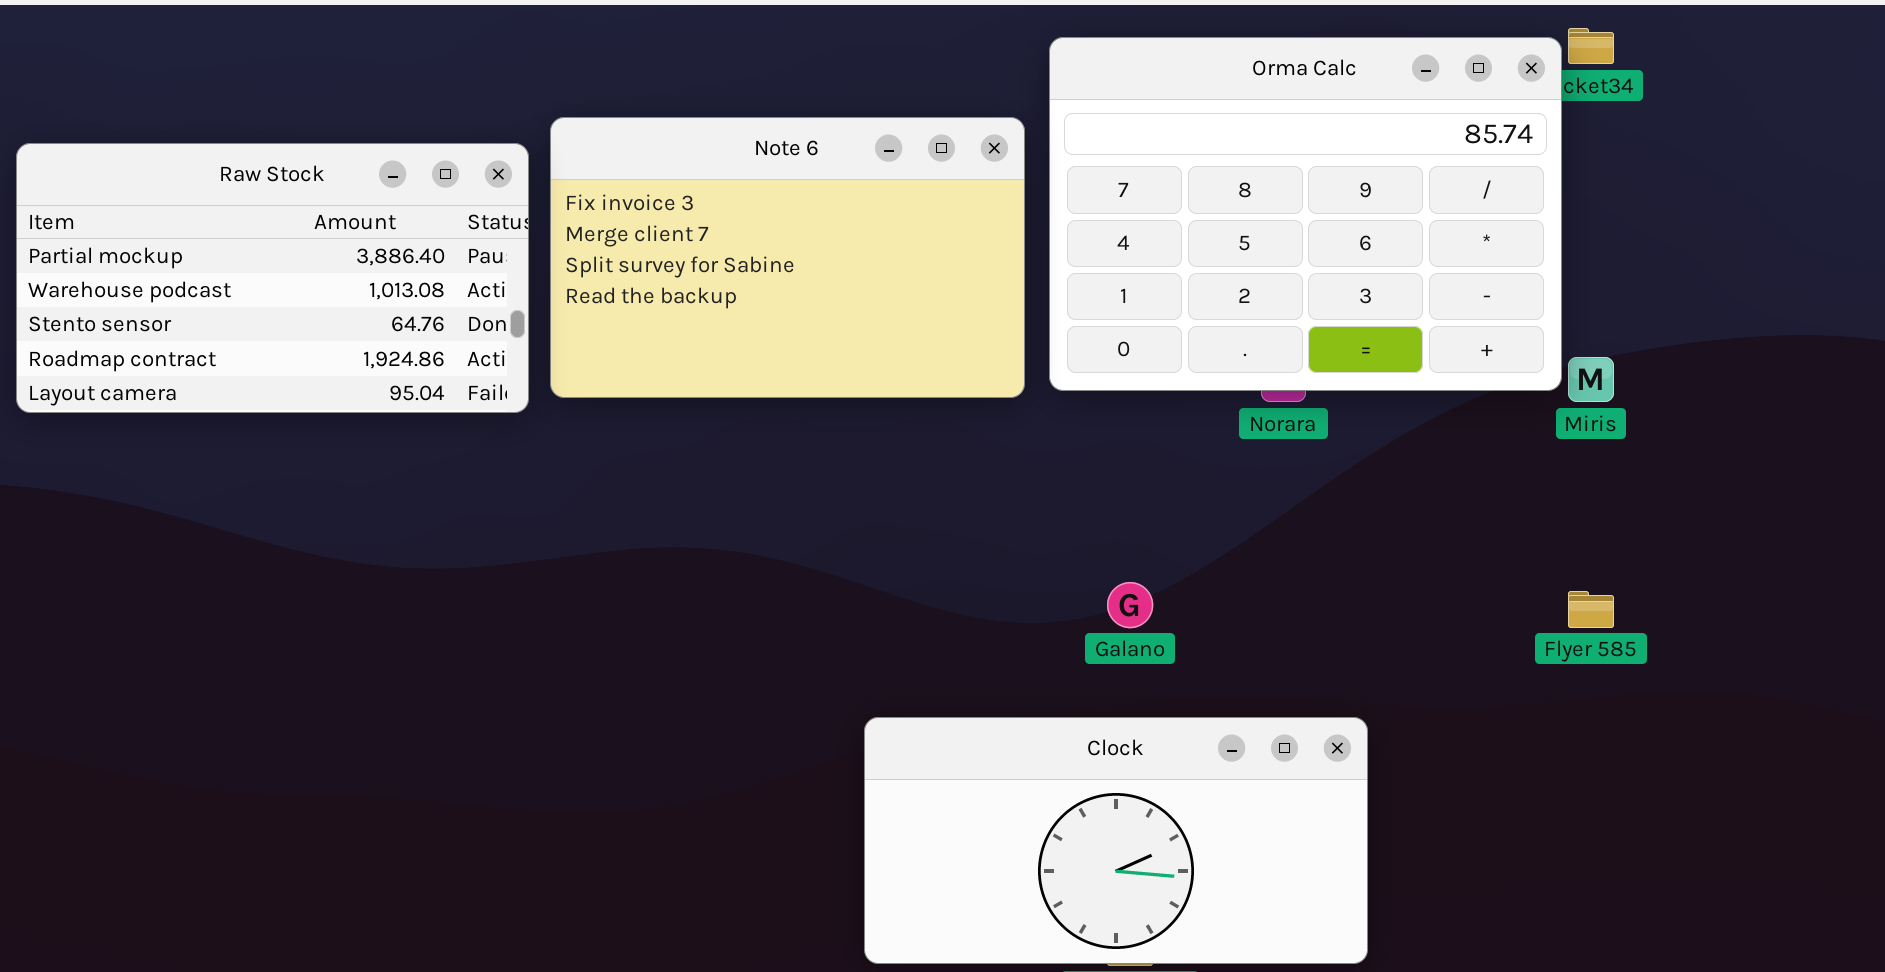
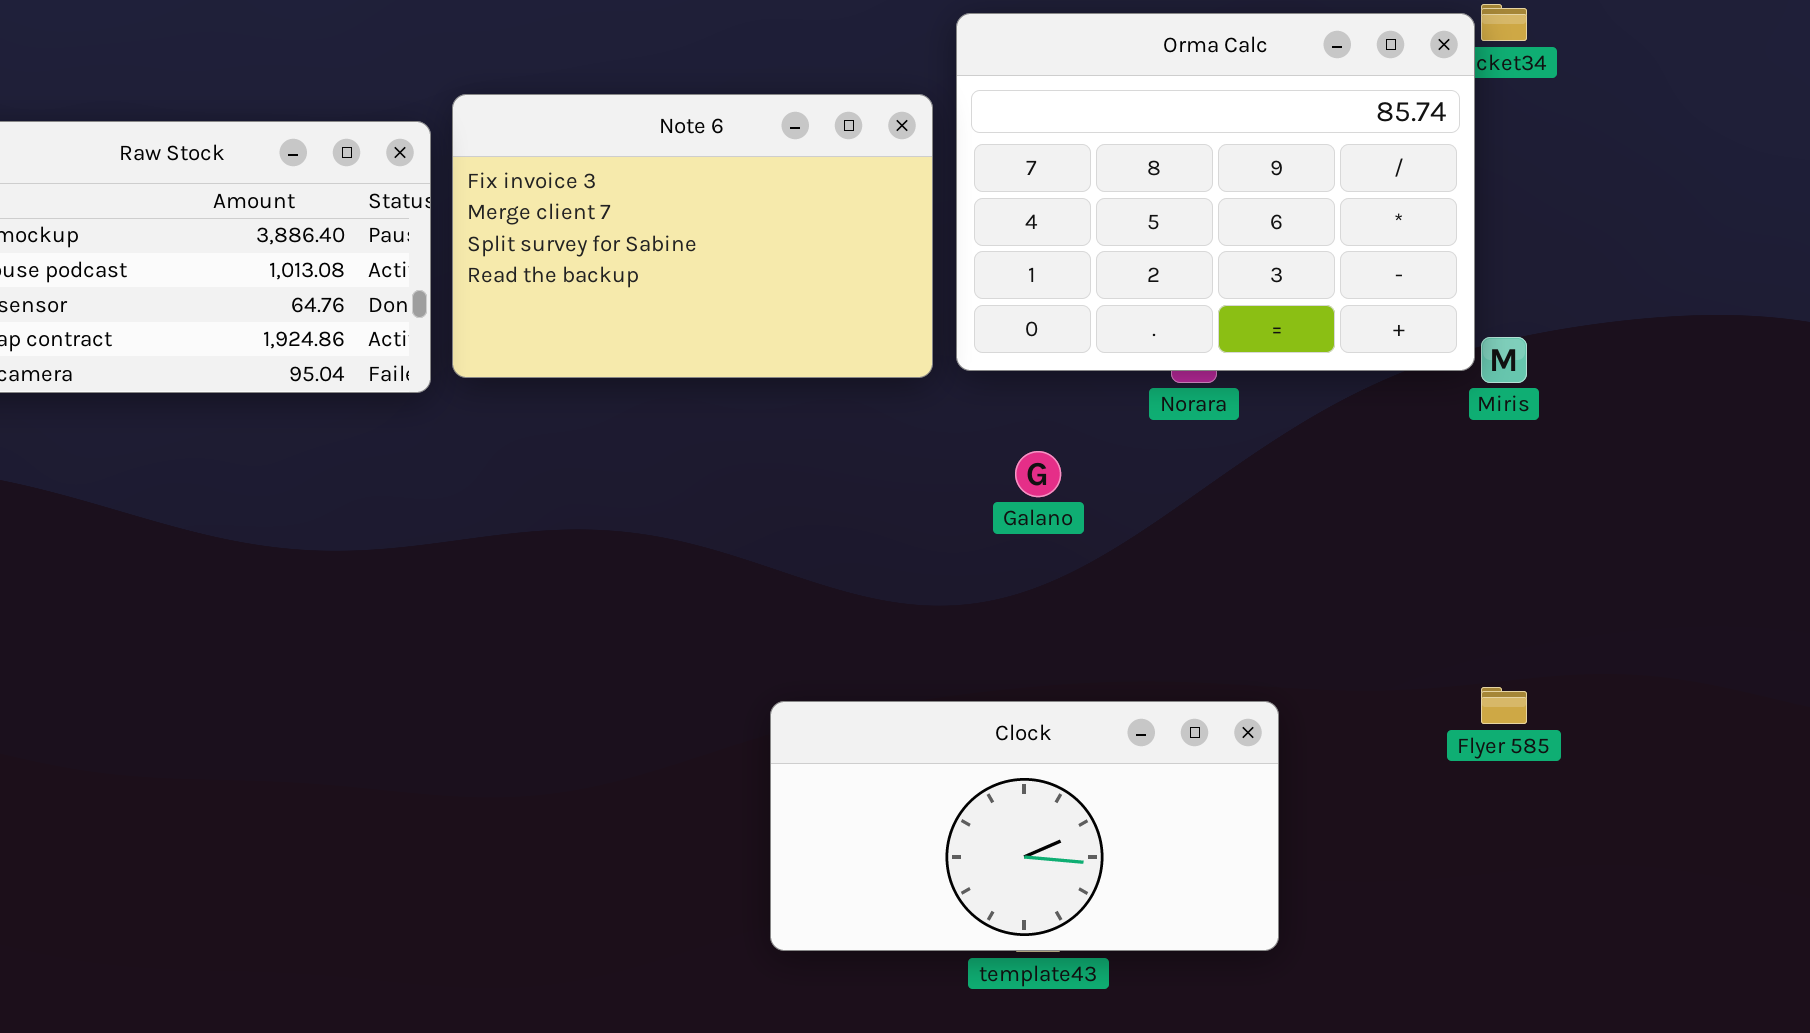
Galano: [1107,582,1153,628] -> [1015,451,1061,497], moved
Flyer 585: [1568,591,1614,628] -> [1481,687,1527,724], moved

